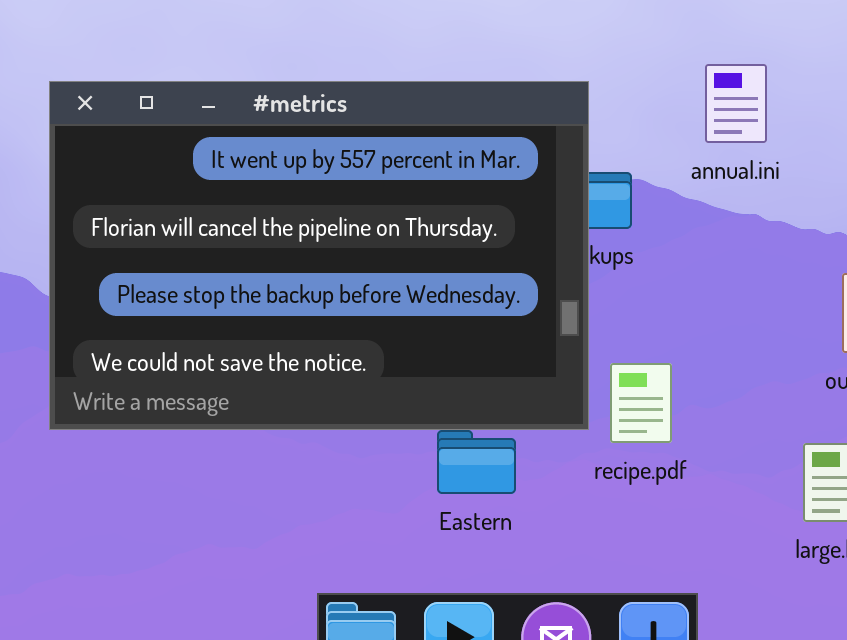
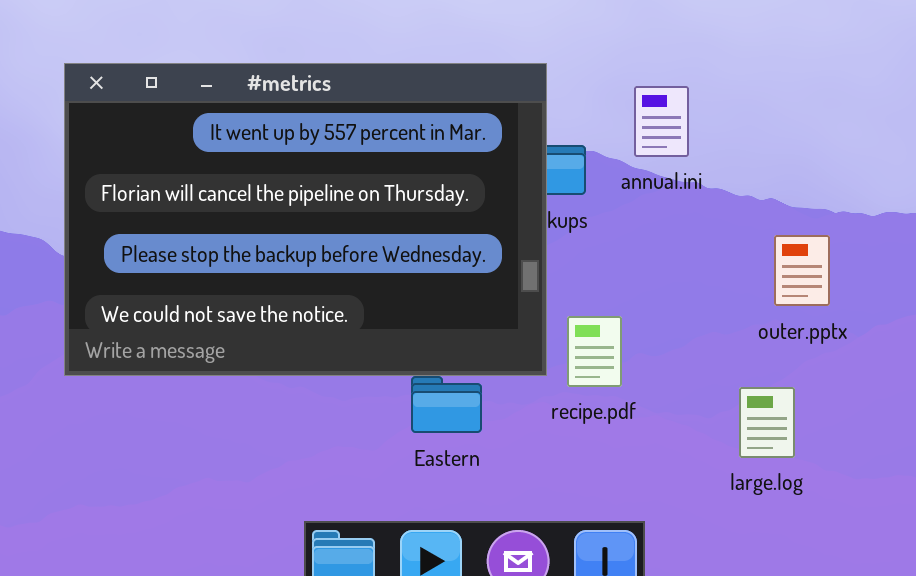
annual.ini: [705,64,767,143] -> [634,86,689,157], moved

